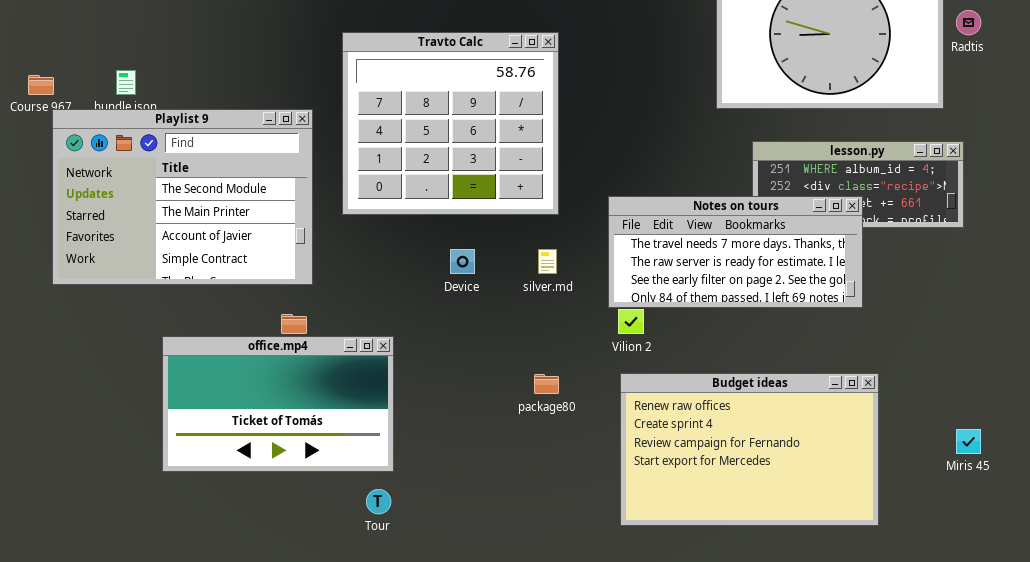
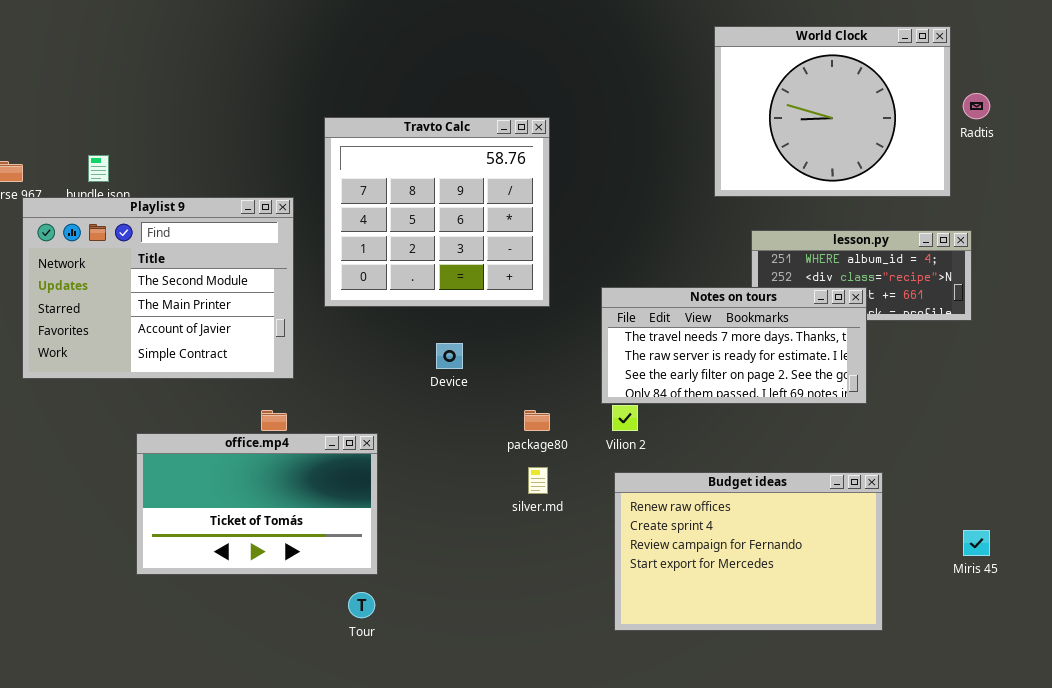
silver.md: [538,249,557,274] -> [528,467,548,494], moved
package80: [534,374,559,394] -> [524,410,550,431], moved

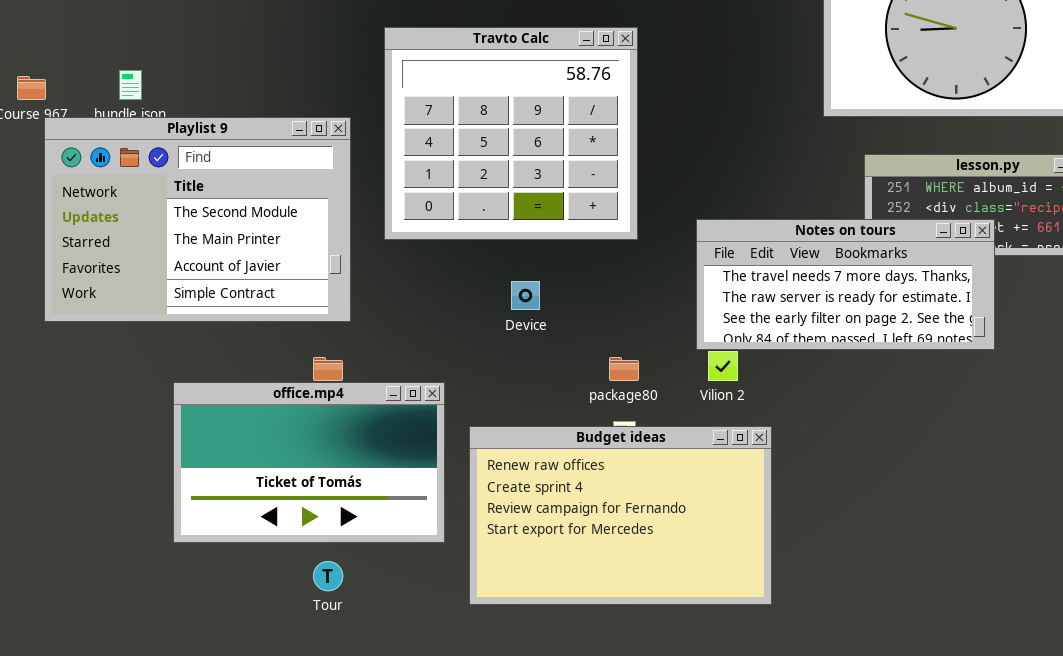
Budget ideas: [614,472,883,631] -> [469,426,772,605], moved
Tour: [348,592,375,618] -> [313,561,343,591], moved

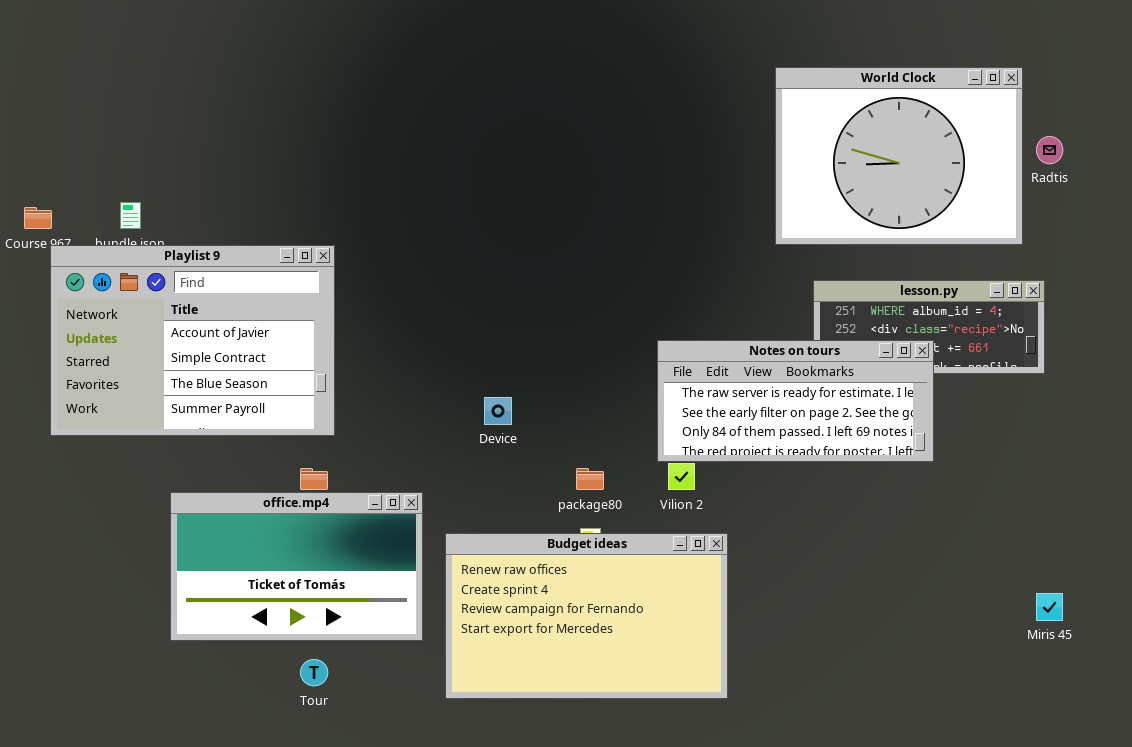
Travto Calc: [384,27,638,240] -> none, closed
Playlist 9: [44,117,351,322] -> [50,245,335,436], scrolled down 2 rows
Notes on tours: [696,219,995,350] -> [657,340,934,462], scrolled down 1 row

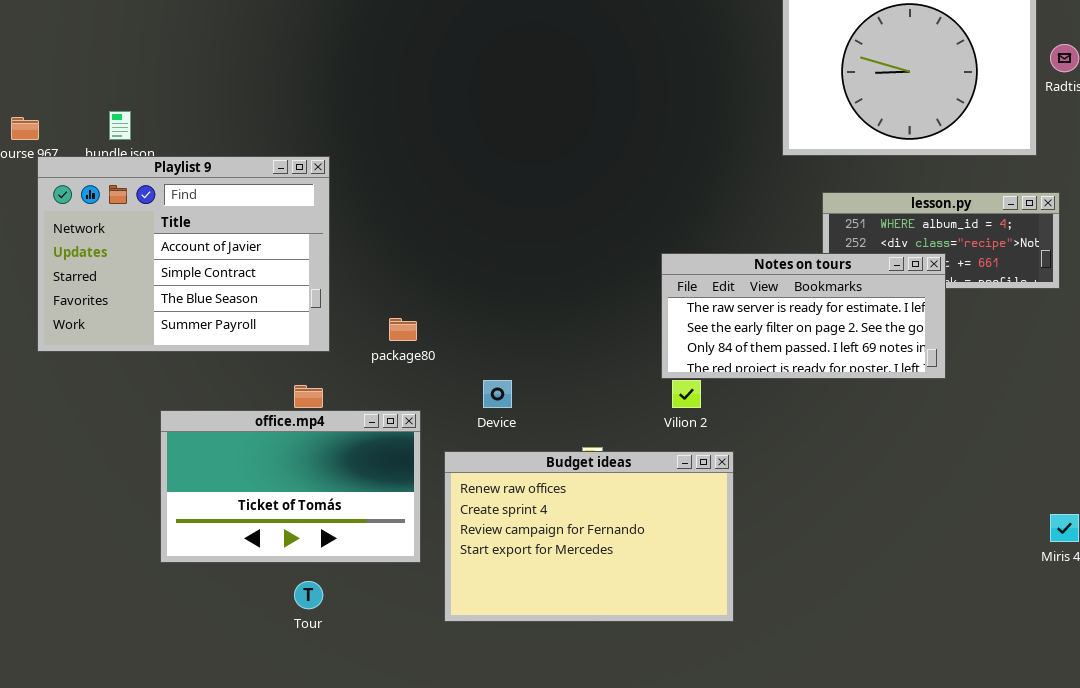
Device: [484,397,512,425] -> [483,380,512,408], moved
package80: [576,468,604,490] -> [389,318,417,341], moved

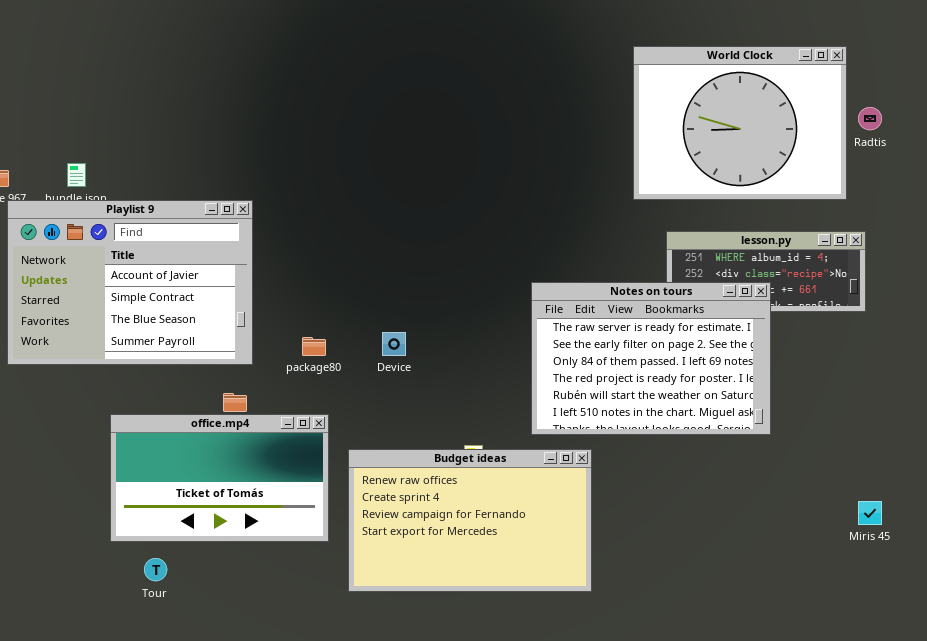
Notes on tours: [661,253,946,379] -> [531,282,771,435], resized
Device: [483,380,512,408] -> [382,332,406,356], moved
Tour: [294,581,323,609] -> [144,558,167,581], moved

